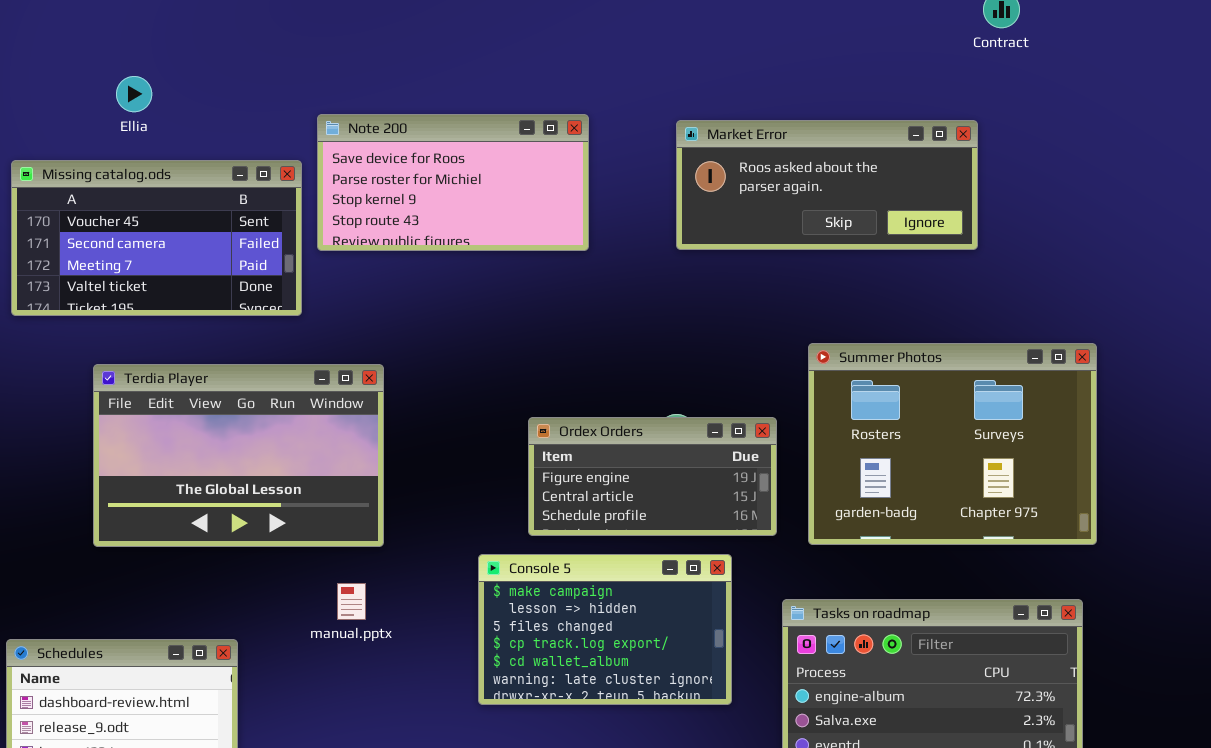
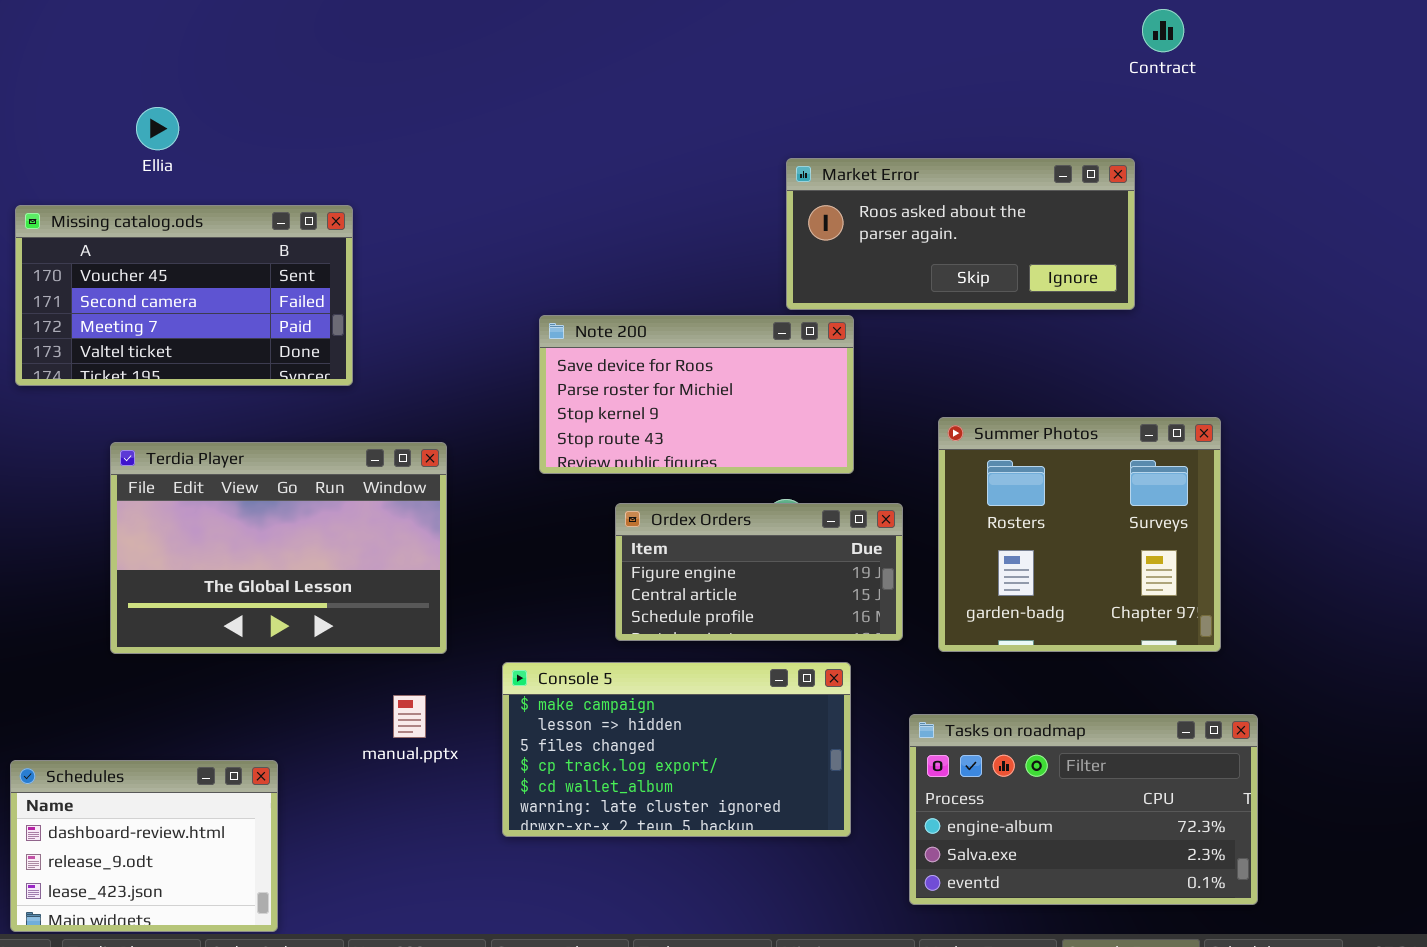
Note 200: [317,114,589,251] -> [539,315,854,474], moved
Summer Photos: [808,343,1097,545] -> [938,417,1221,652], resized
Console 5: [478,554,732,705] -> [502,662,851,837], resized

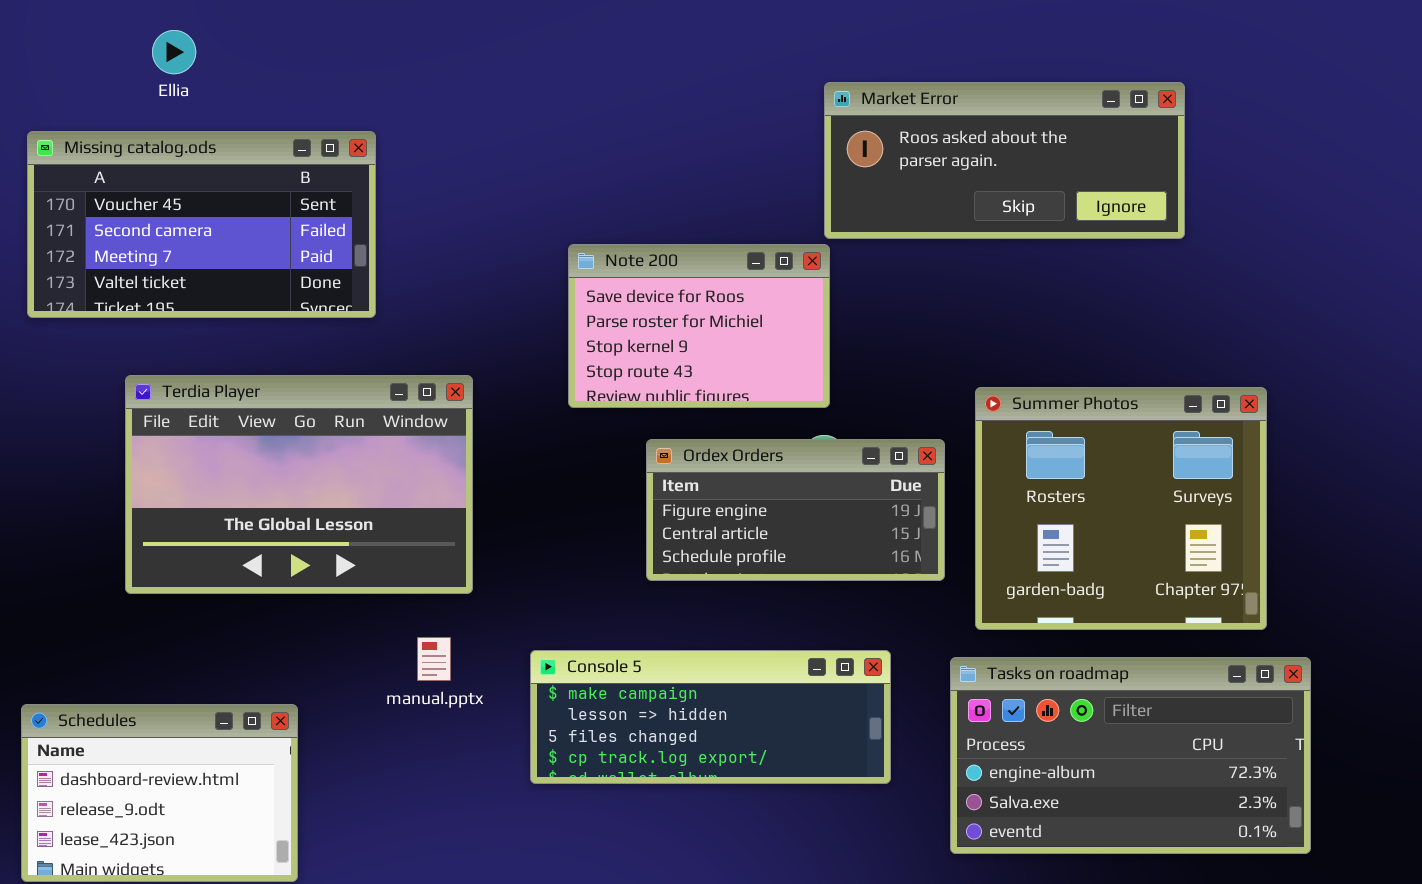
Note 200: [539,315,854,474] -> [568,244,830,408], resized
Summer Photos: [938,417,1221,652] -> [975,387,1267,630], moved
Console 5: [502,662,851,837] -> [530,650,891,784], resized

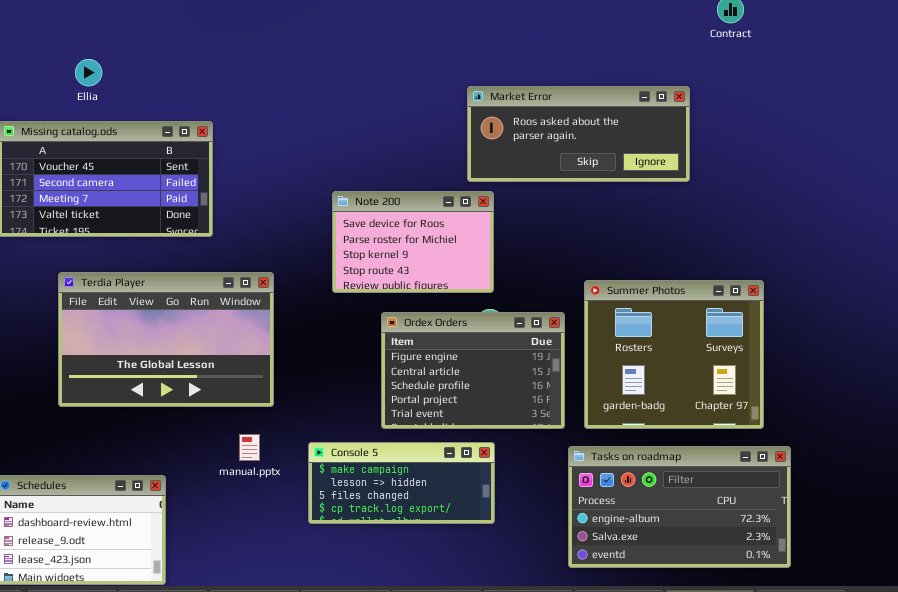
Market Error: [824,82,1185,239] -> [467,86,690,182], moved
Ordex Orders: [646,439,945,581] -> [381,312,565,429], resized
Console 5: [530,650,891,784] -> [308,442,495,524], resized

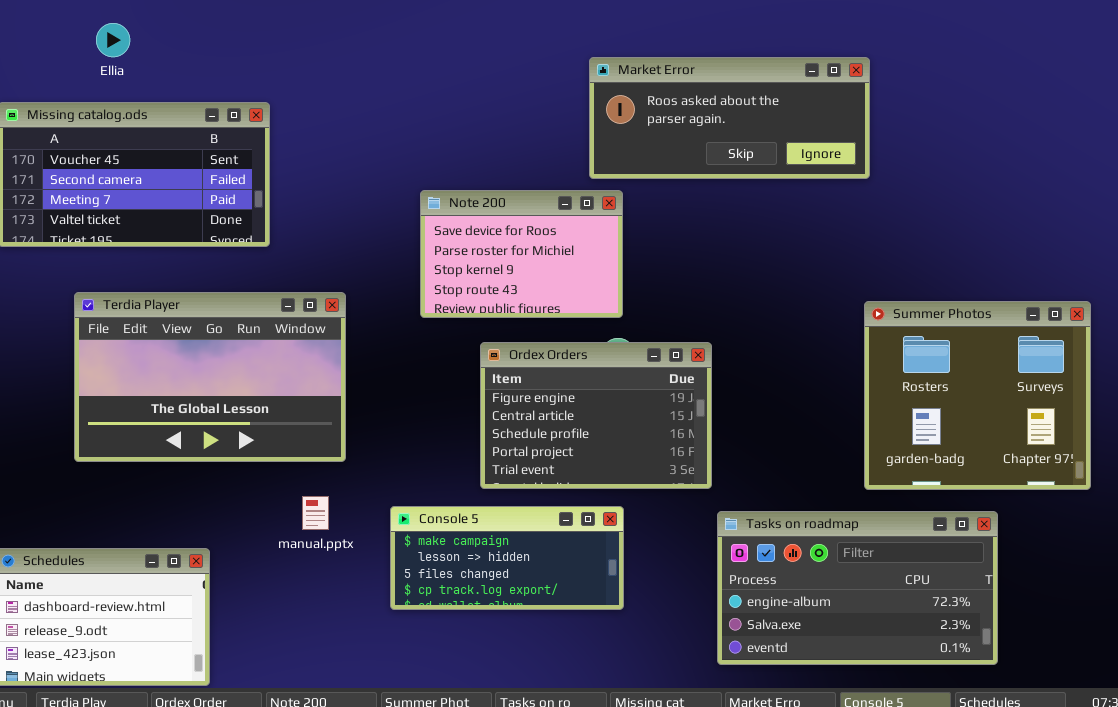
Summer Photos: [584,280,764,429] -> [864,301,1091,490], moved

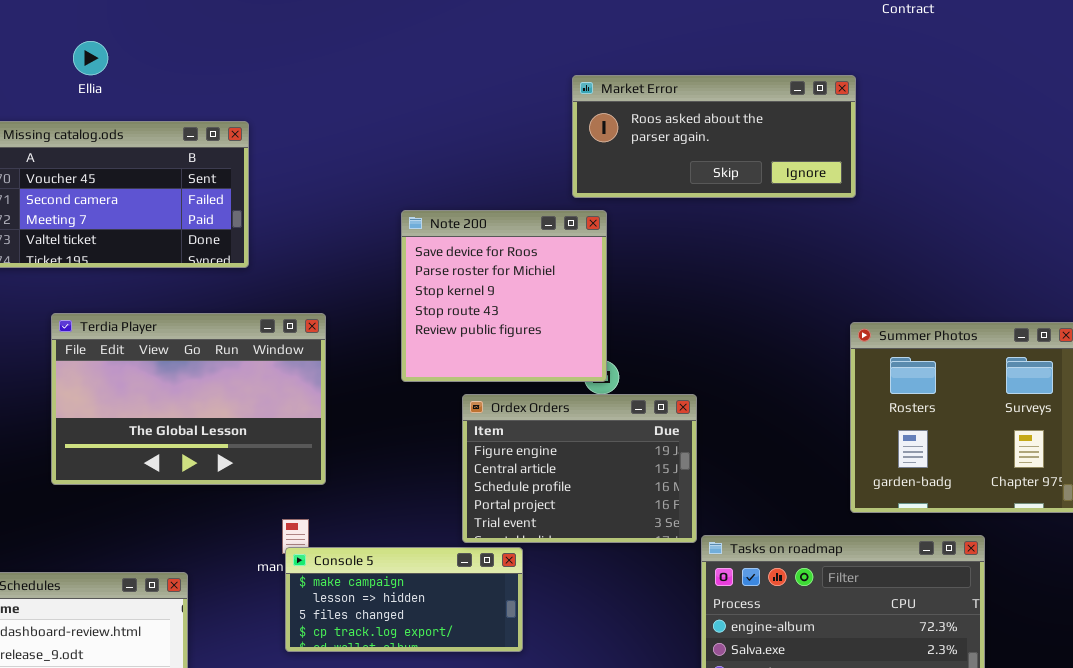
Note 200: [420,190,623,318] -> [401,210,607,382], resized
Ordex Orders: [480,342,712,489] -> [462,394,697,543], moved
Console 5: [390,506,624,610] -> [285,547,523,652], moved

